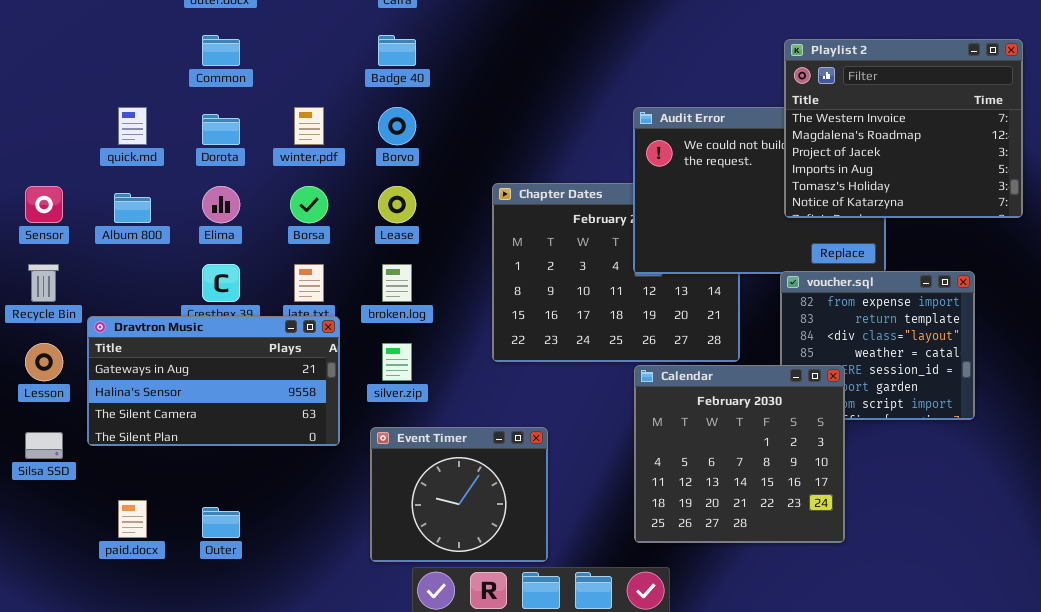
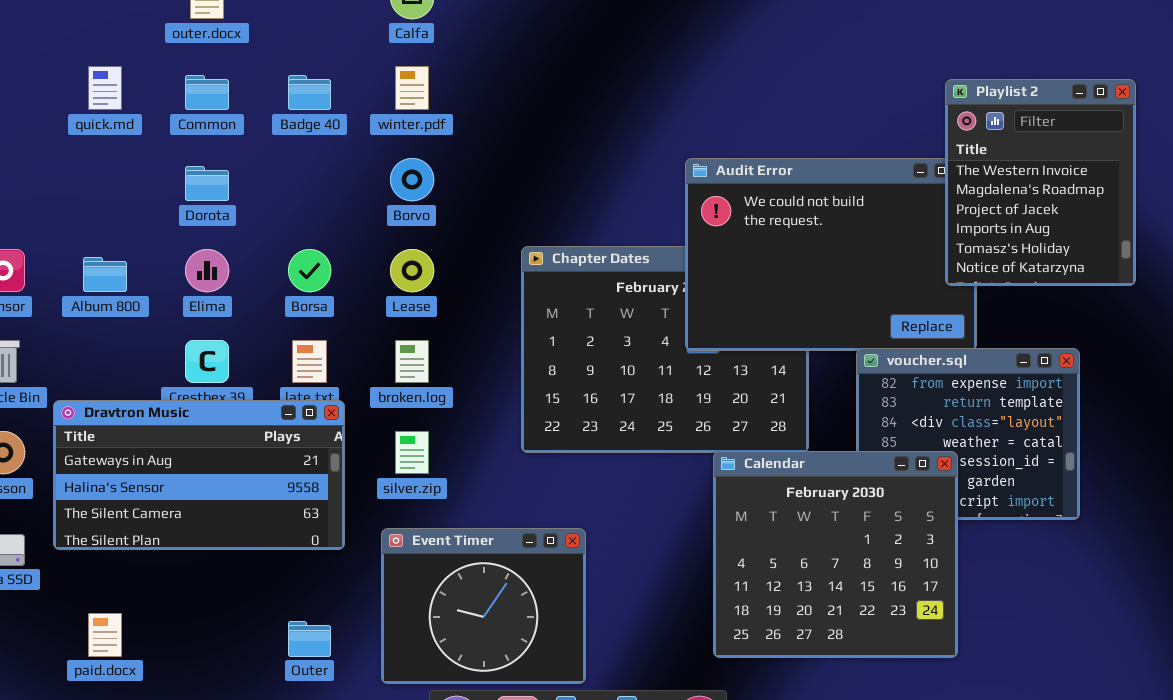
Badge 40: [378,35,416,66] -> [288,75,331,110], moved
Playlist 2: [784,39,1023,218] -> [945,79,1136,286], resized
quick.md: [118,107,147,145] -> [88,66,122,110], moved
winter.pdf: [294,107,324,145] -> [395,66,429,110], moved
Calendar: [634,365,845,543] -> [713,451,958,658], moved
Outer: [202,507,240,538] -> [288,621,331,657], moved

